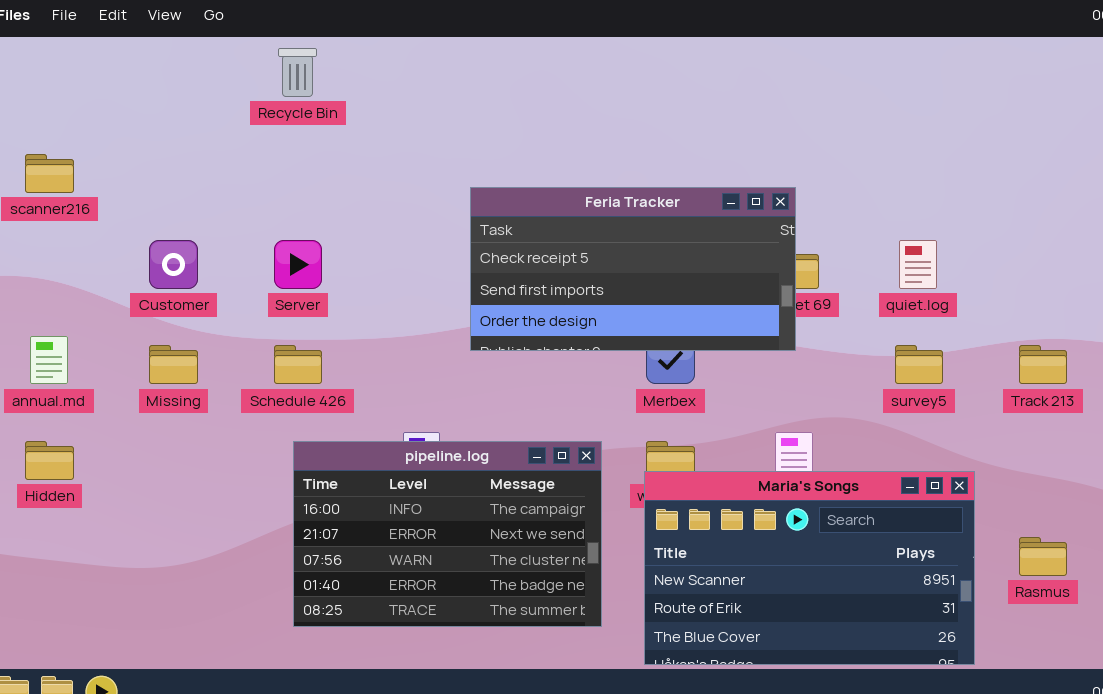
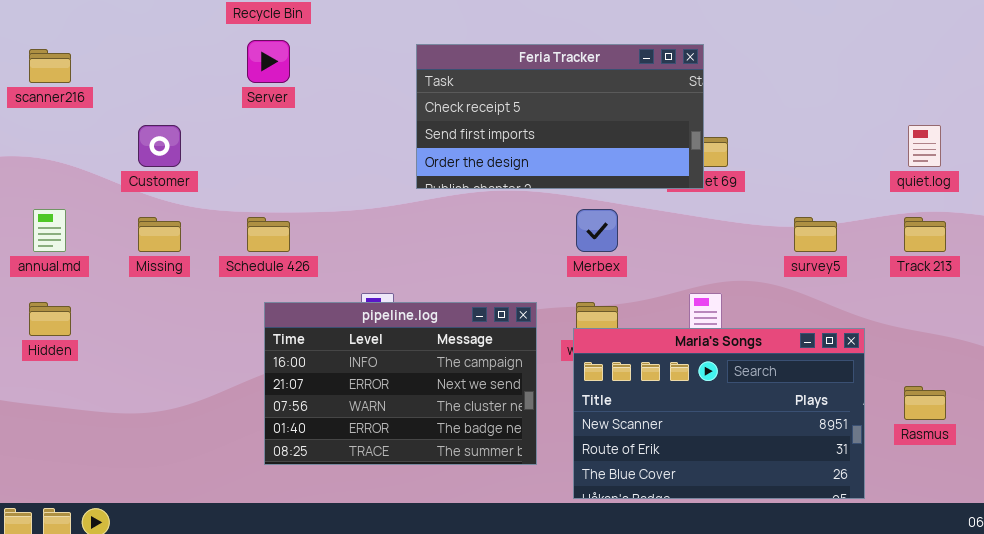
Feria Tracker: [470,187,796,351] -> [416,44,704,189], moved
Server: [274,240,322,289] -> [247,40,290,83], moved
quiet.log: [899,240,937,289] -> [908,125,941,167], moved

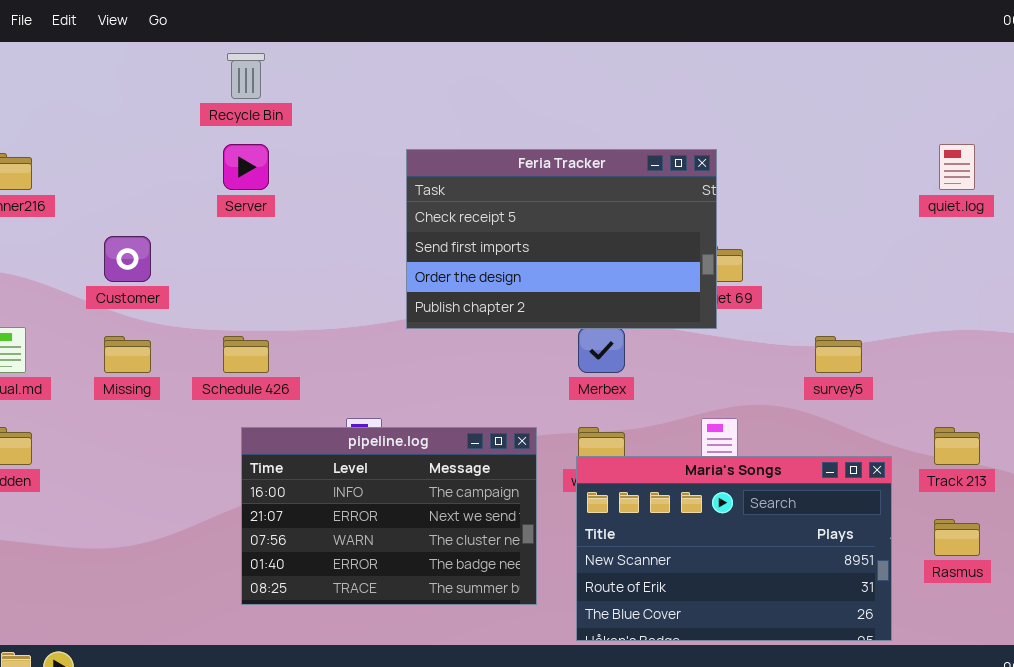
Feria Tracker: [416,44,704,189] -> [406,149,717,329], resized
quiet.log: [908,125,941,167] -> [939,144,975,190], moved
Track 213: [904,217,946,252] -> [934,427,980,465], moved

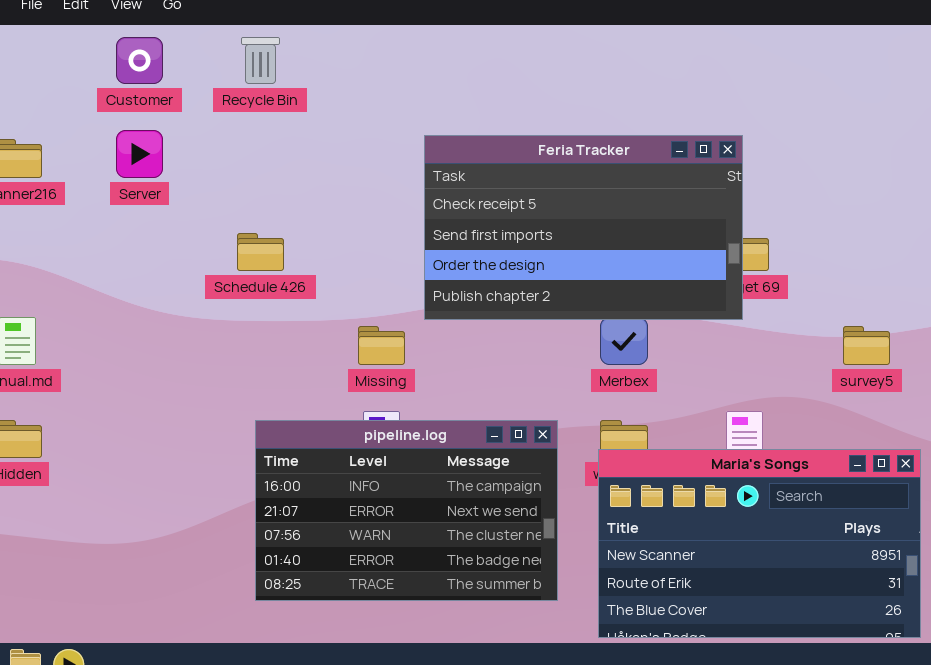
Server: [223,144,269,190] -> [116,130,163,178], moved
Customer: [104,236,151,282] -> [116,37,163,84], moved
Missing: [104,336,151,373] -> [358,326,405,365], moved
Schedule 426: [223,336,269,373] -> [237,233,284,271], moved

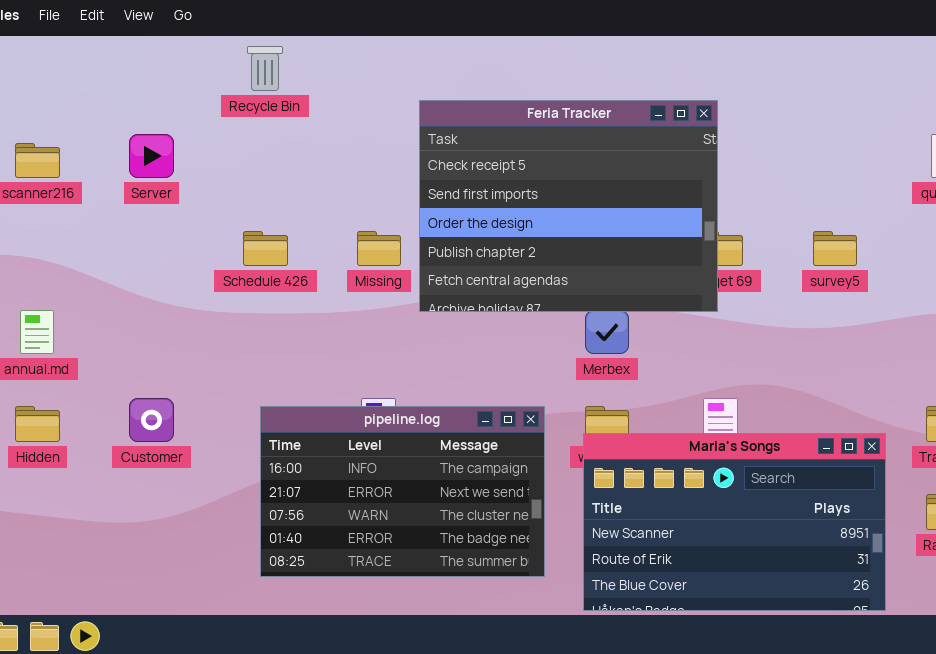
Customer: [116,37,163,84] -> [129,398,174,442], moved
Feria Tracker: [424,135,743,320] -> [419,100,718,312], resized
Missing: [358,326,405,365] -> [357,231,401,266], moved
survey5: [843,326,890,365] -> [813,231,857,266], moved

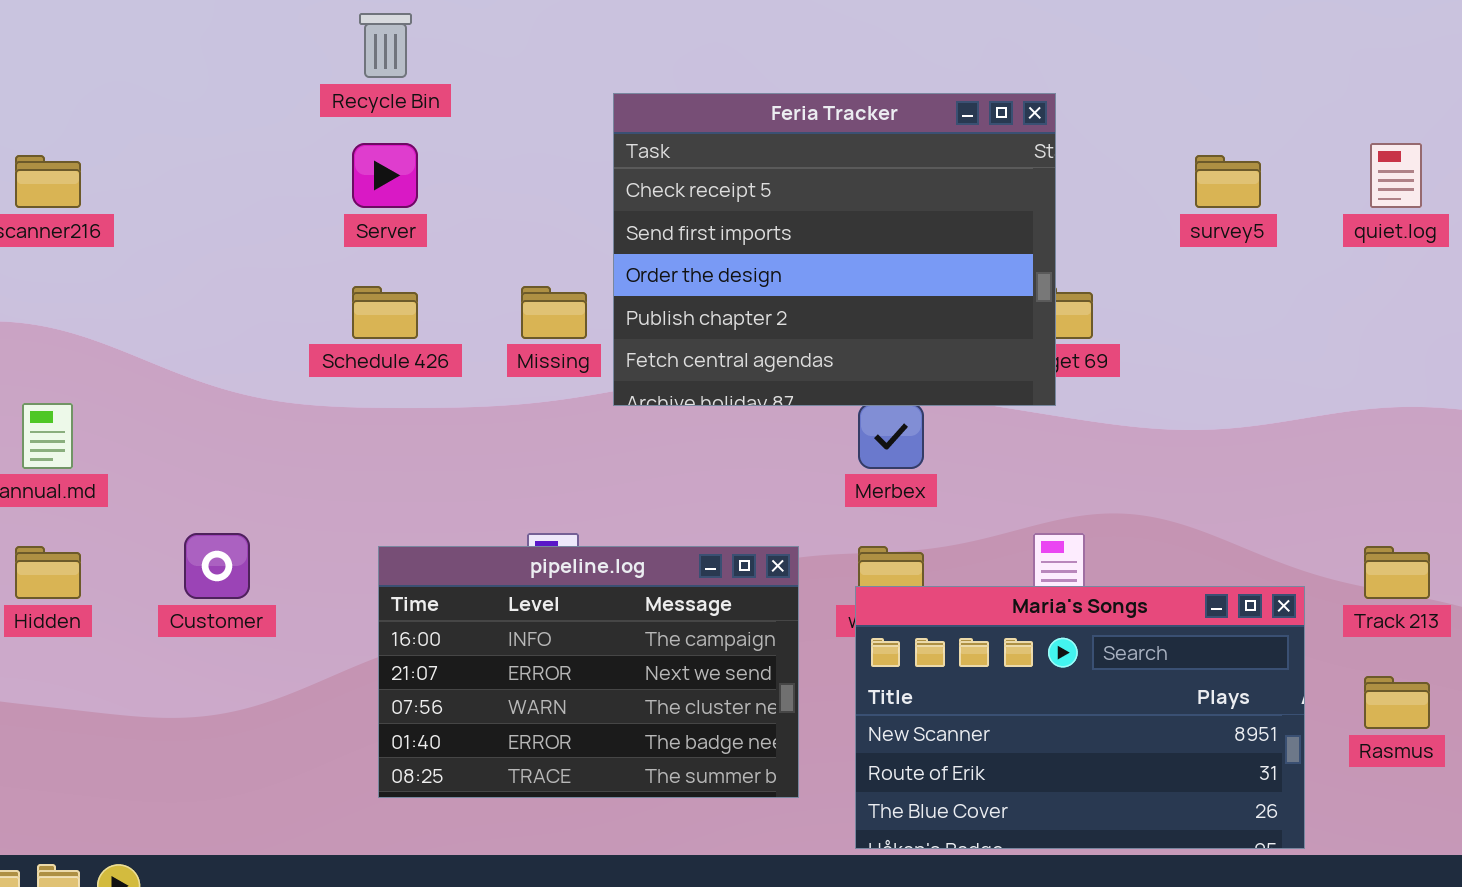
Server: [129,134,174,178] -> [352,143,418,208], moved
survey5: [813,231,857,266] -> [1195,155,1261,208], moved

